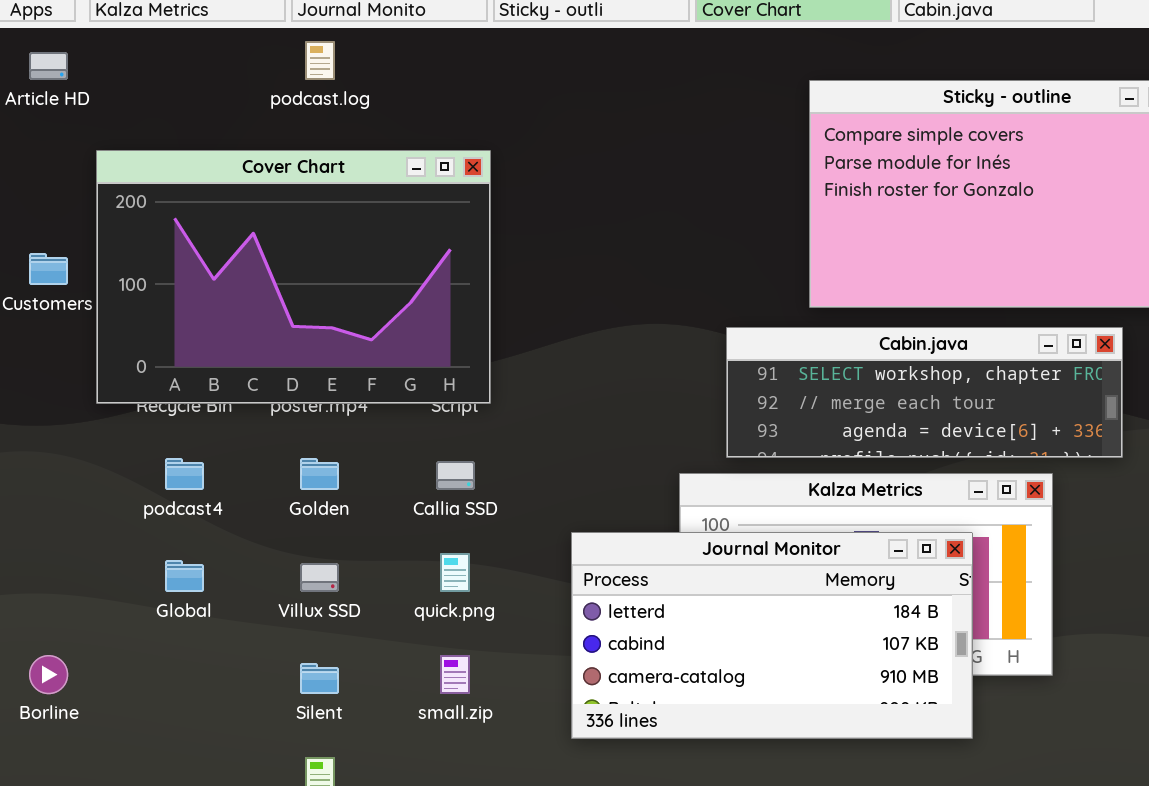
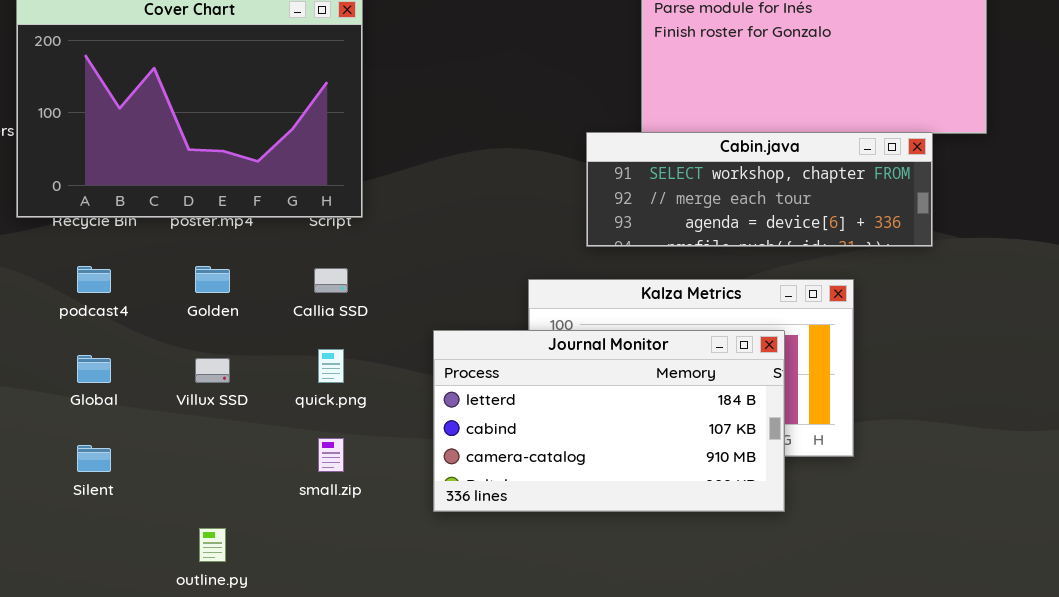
Cabin.java: [726,327,1123,458] -> [586,132,933,247], moved
Silent: [300,663,339,694] -> [77,445,111,472], moved

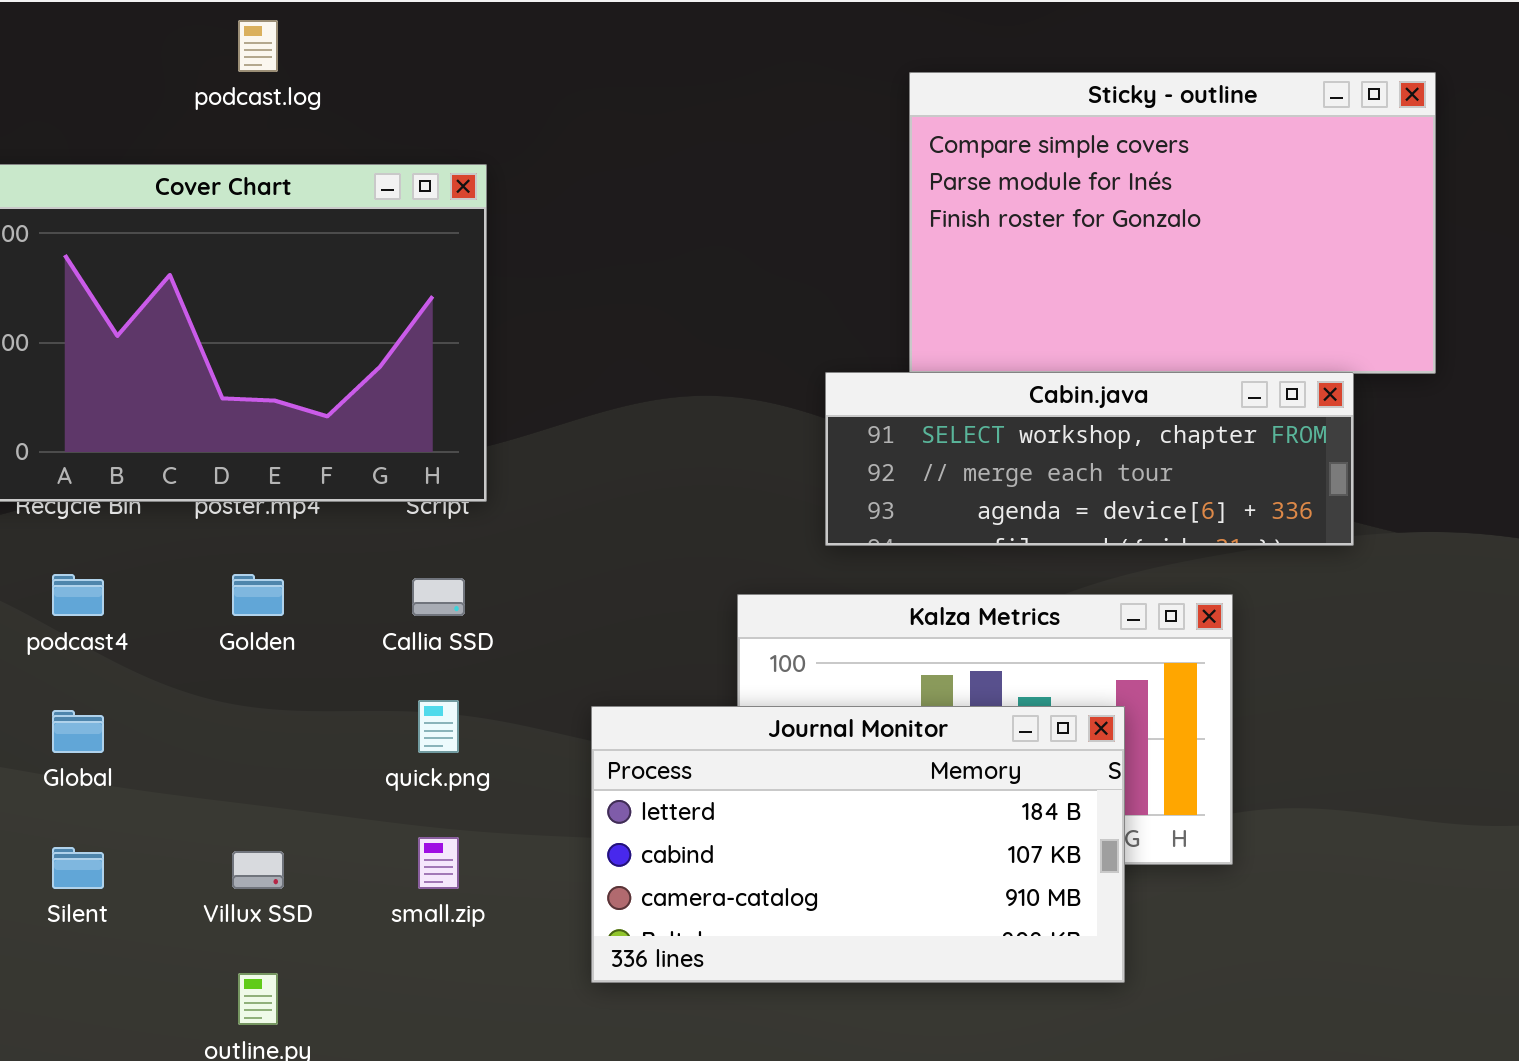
Journal Monitor: [433,330,785,512] -> [591,706,1125,983], moved
Villux SSD: [195,358,230,383] -> [232,851,284,889], moved

